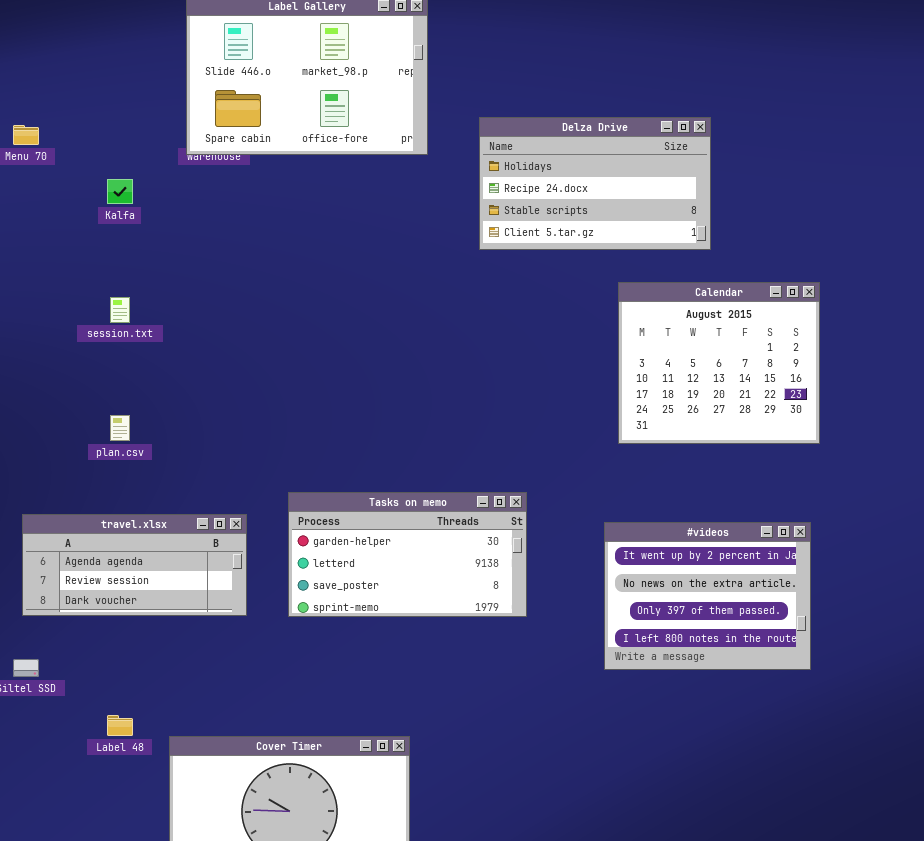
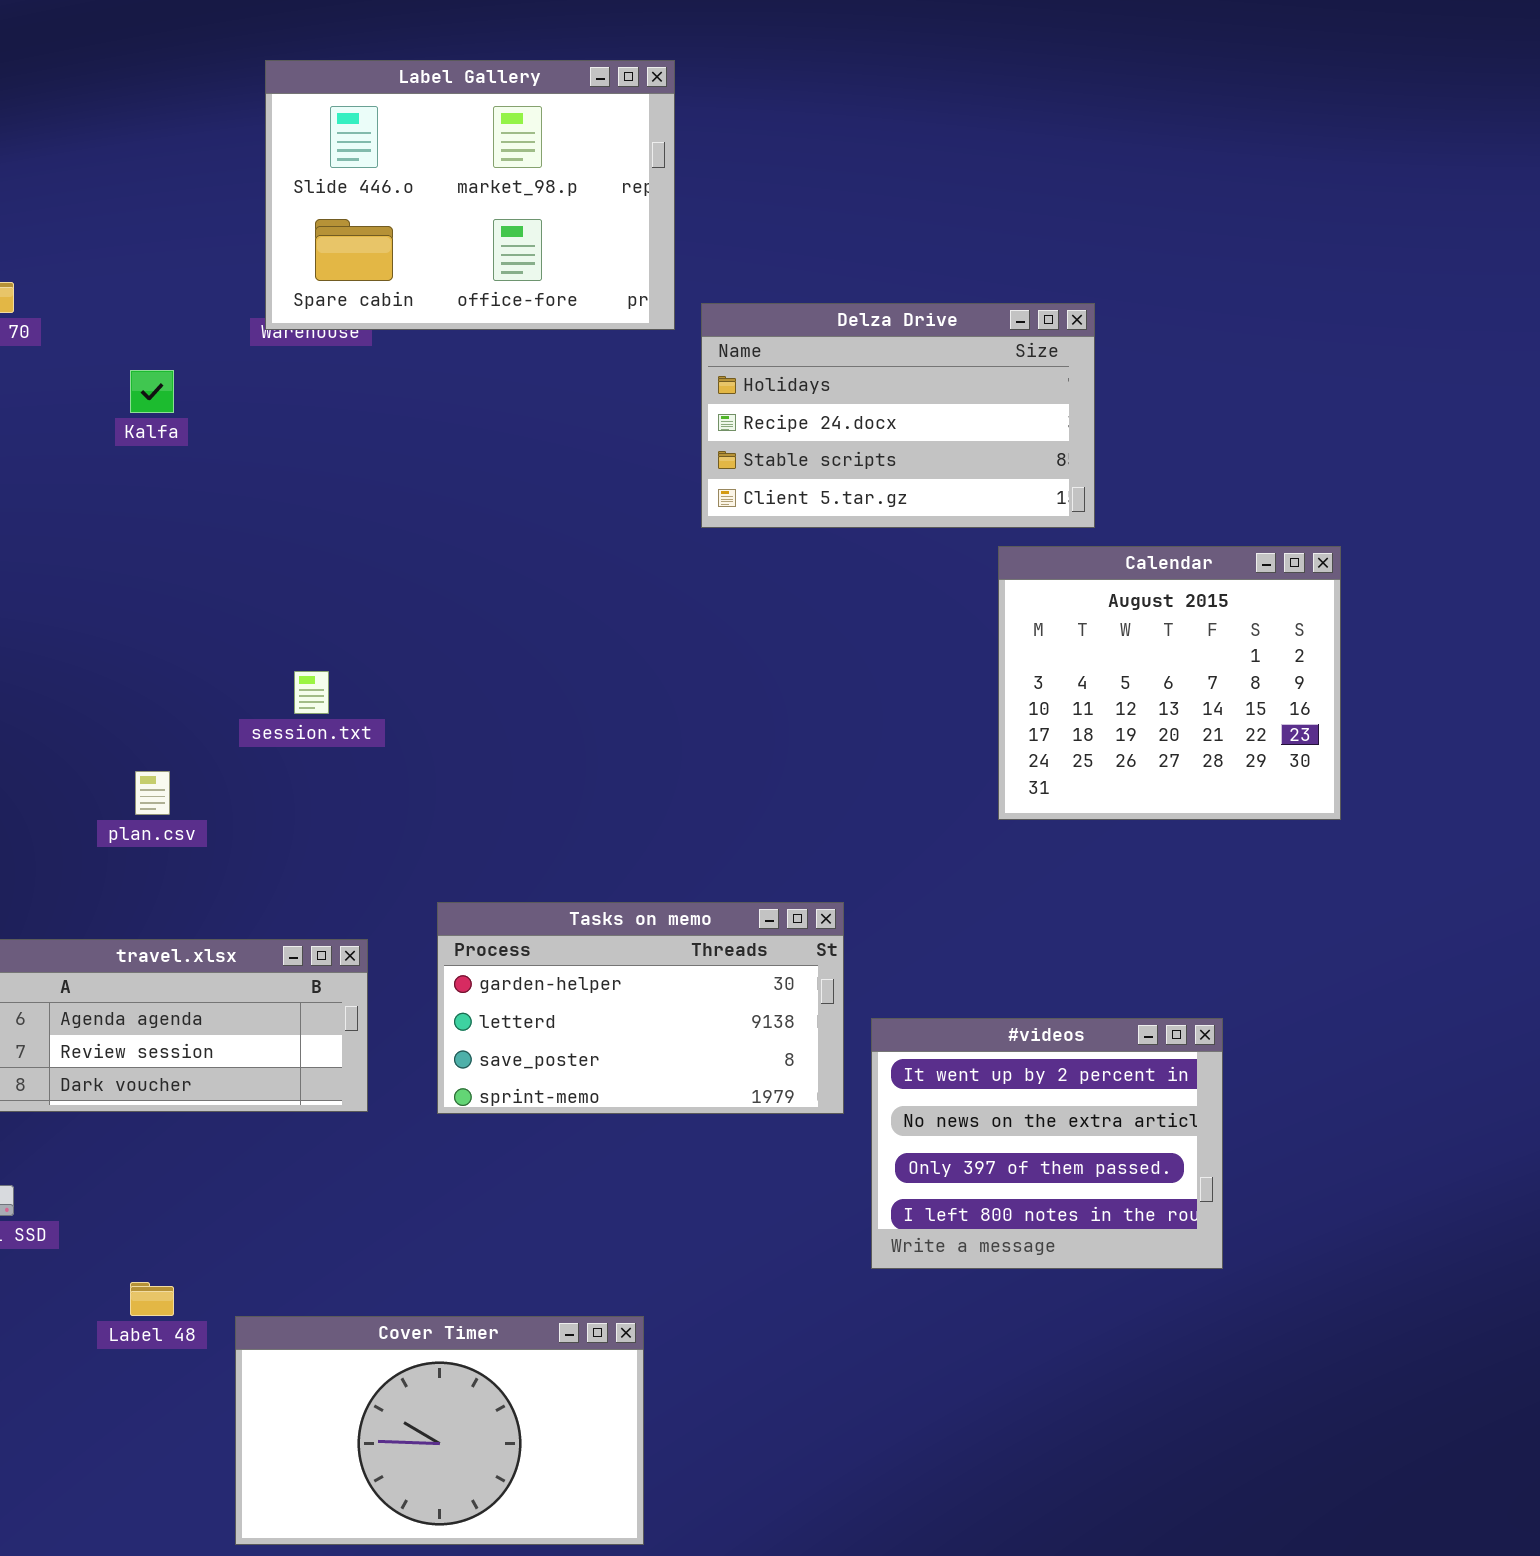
Delza Drive: [479,117,711,250] -> [701,303,1095,528], moved
session.txt: [110,297,130,323] -> [294,671,329,714], moved
#videos: [604,522,811,670] -> [871,1018,1223,1269], moved

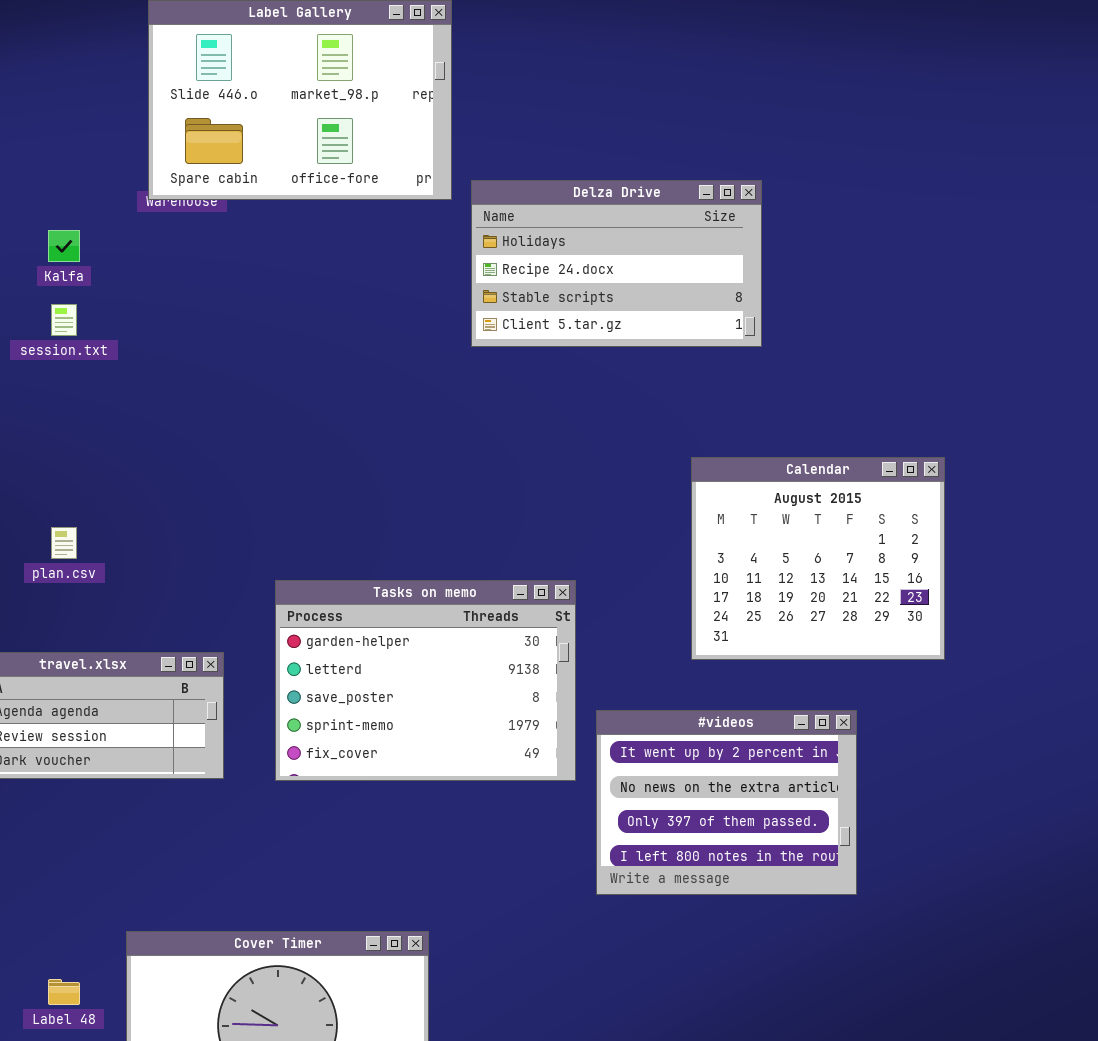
Calendar: [998,546,1341,820] -> [691,457,945,660], moved
session.txt: [294,671,329,714] -> [51,304,77,336], moved
Tasks on memo: [437,902,844,1114] -> [275,580,576,781], resized
Label 48: [130,1282,174,1316] -> [48,979,80,1005], moved

